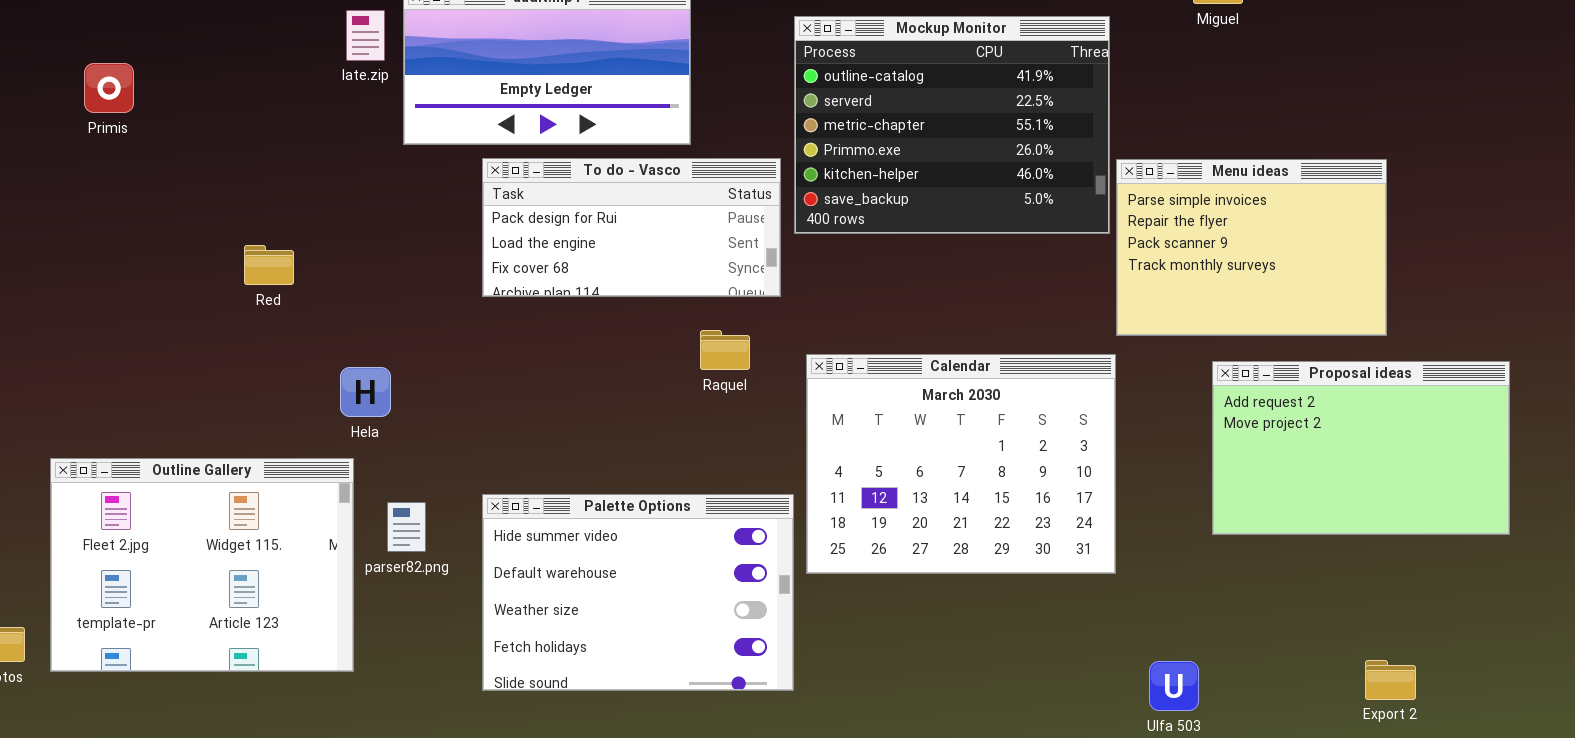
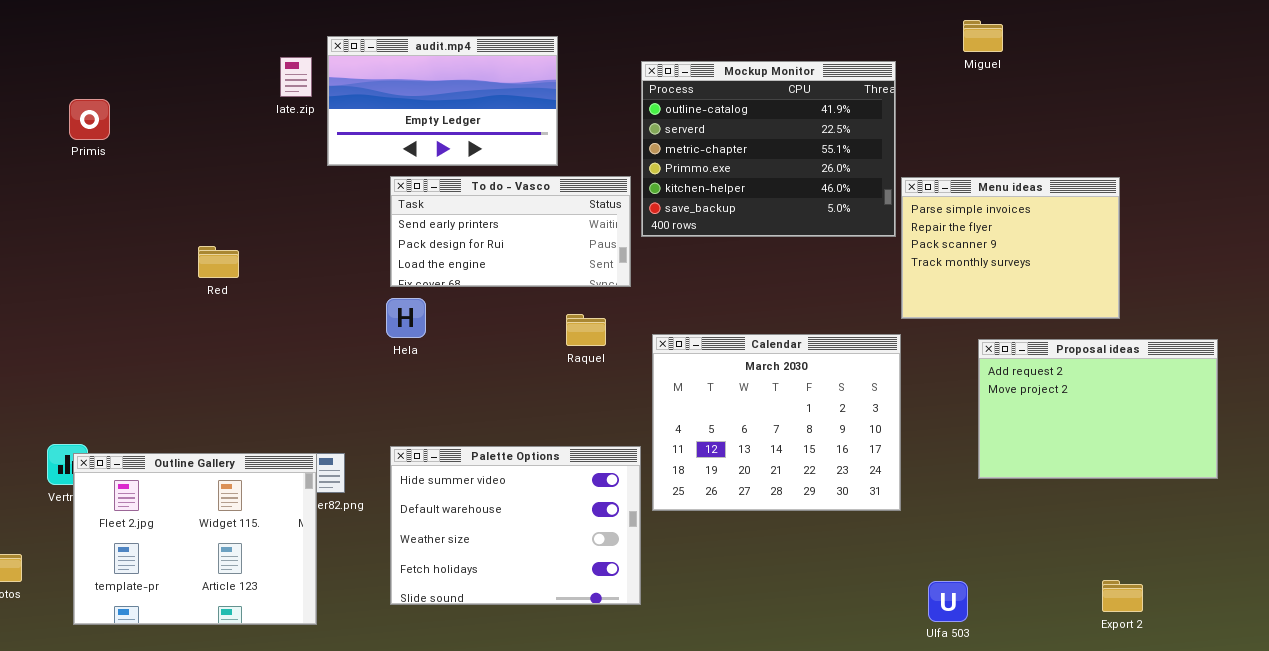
To do - Vasco: [482,158,781,297] -> [390,176,631,287], scrolled up 1 row
Hela: [340,367,391,417] -> [386,298,426,338], moved
Outline Gallery: [50,458,354,672] -> [73,453,317,625], moved

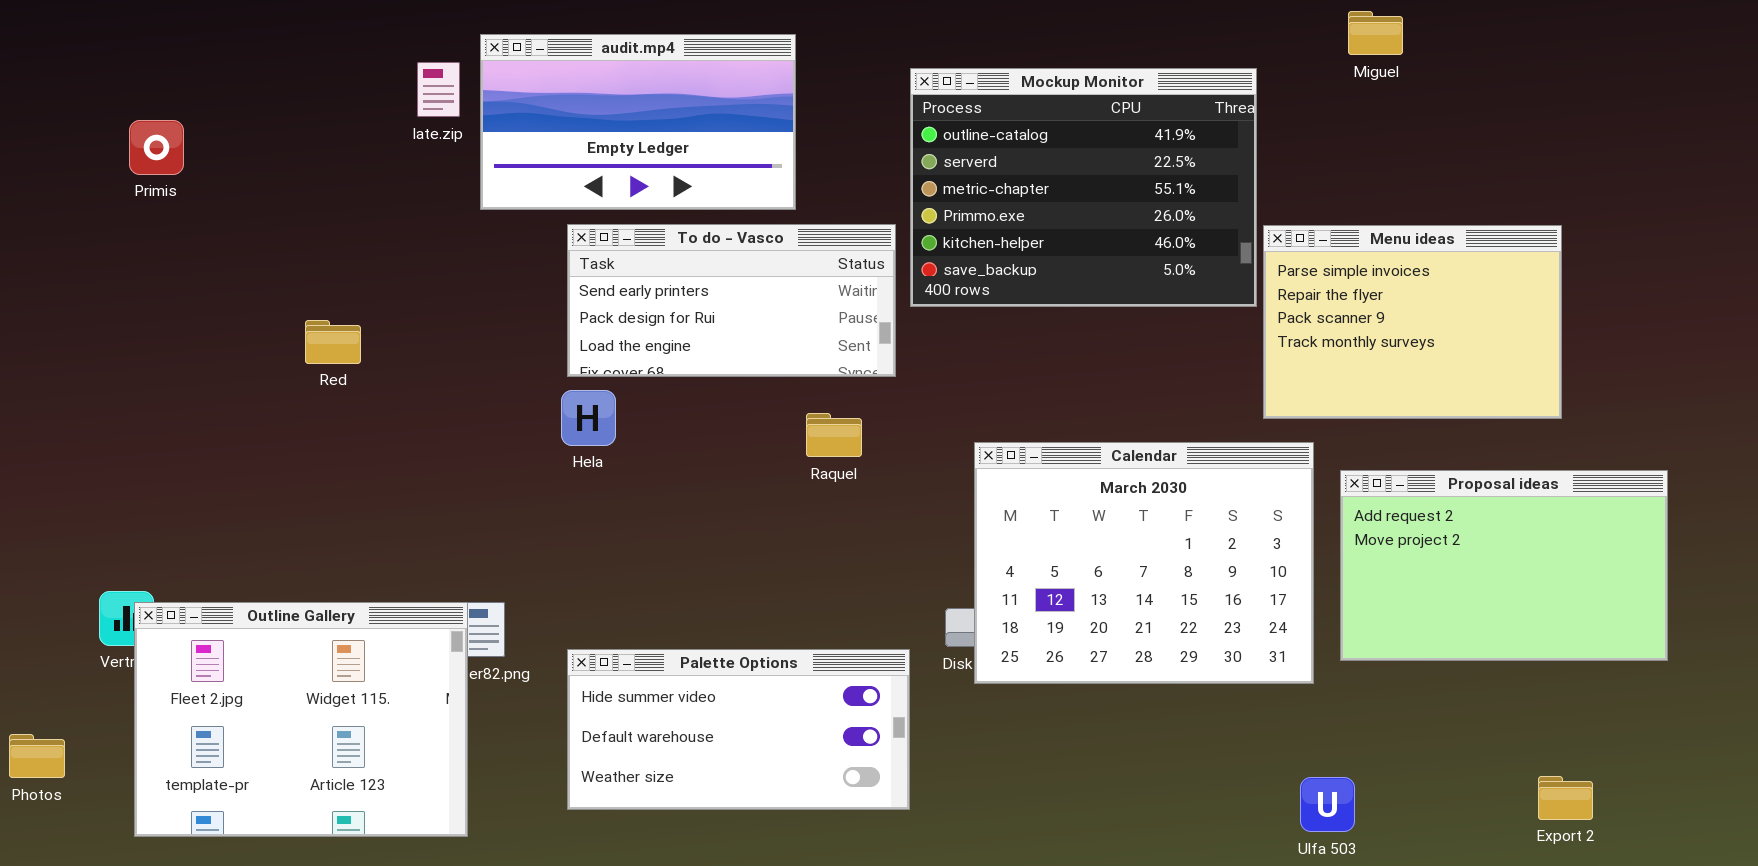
Calendar: [652,334,901,511] -> [974,442,1314,684], moved
Proposal ideas: [978,339,1218,479] -> [1340,470,1668,661], moved
Palette Options: [390,446,641,605] -> [567,649,910,810], resized

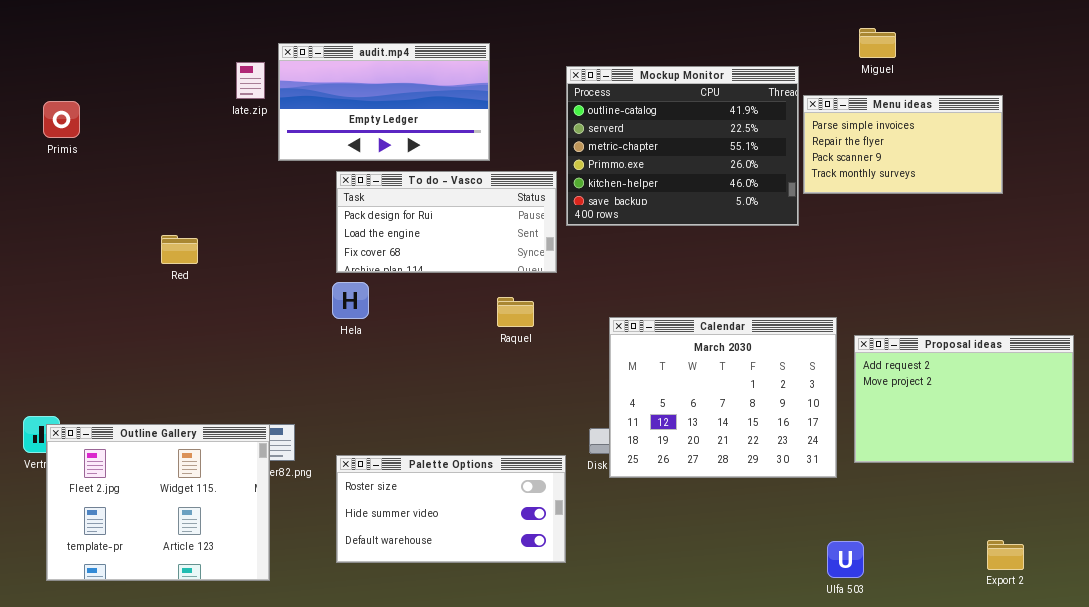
To do - Vasco: [567,224,896,377] -> [336,171,557,273], scrolled down 1 row
Menu ideas: [1263,225,1562,419] -> [803,95,1003,194], moved, resized
Palette Options: [567,649,910,810] -> [336,455,566,563], scrolled up 1 row

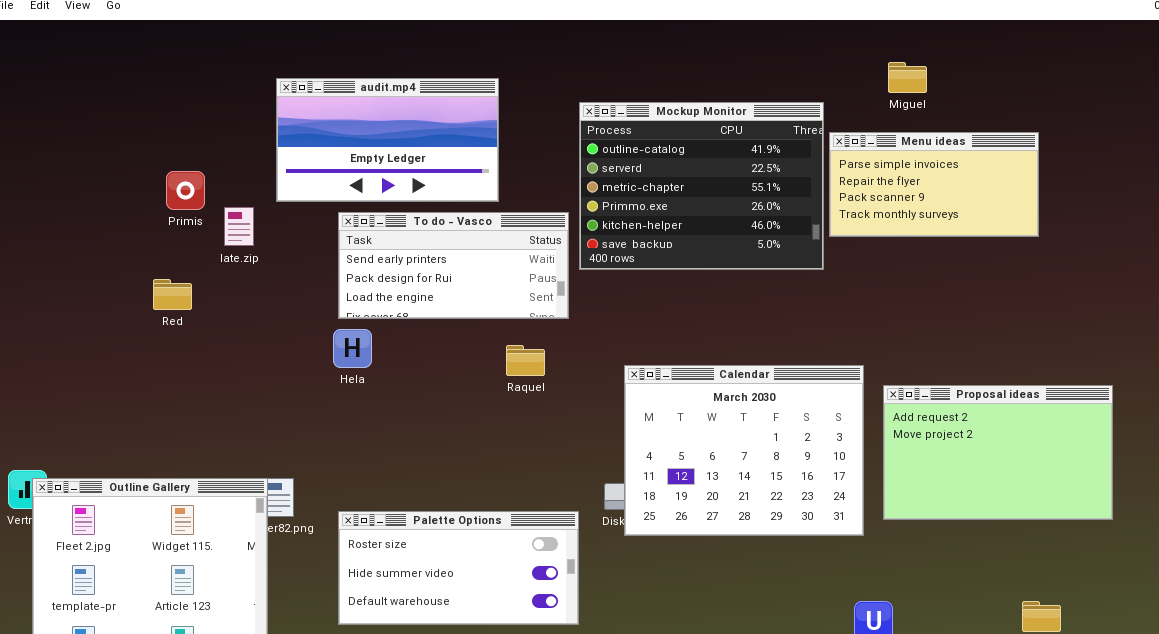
late.zip: [236,62,265,99] -> [224,207,254,246], moved
Primis: [43,101,80,138] -> [166,171,205,210], moved
To do - Vasco: [336,171,557,273] -> [338,212,569,319], scrolled up 1 row

